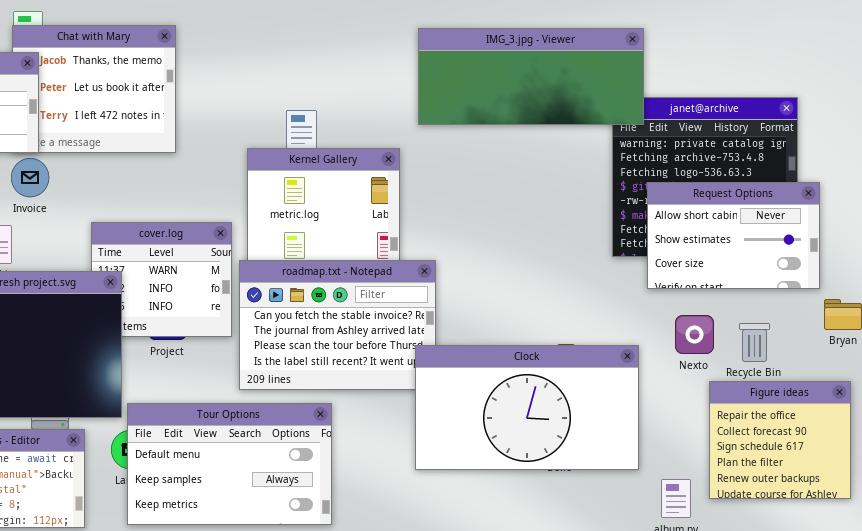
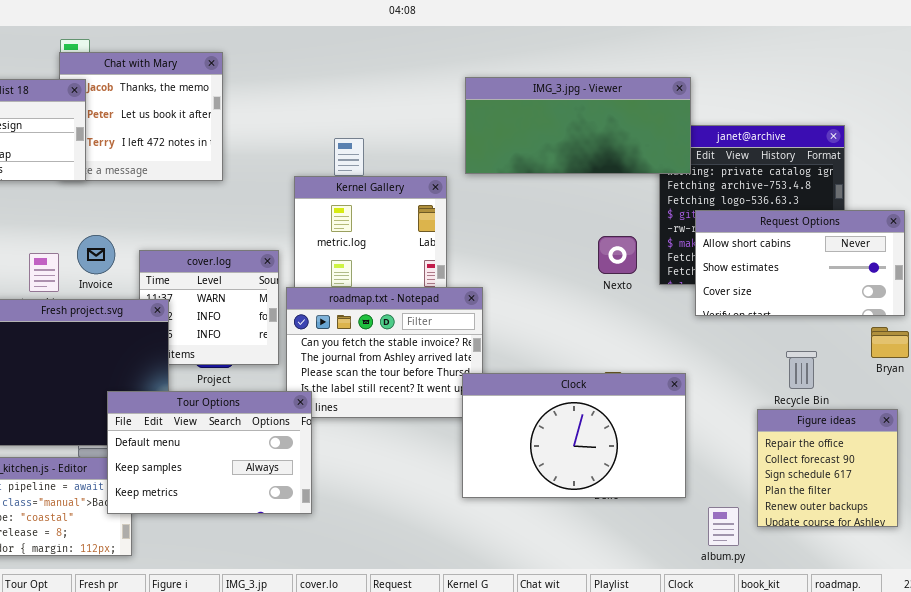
IMG_3.jpg - Viewer: [418,28,644,125] -> [465,77,691,174], moved
Invoice: [11,158,49,197] -> [77,235,115,274], moved
Request Options: [647,182,820,289] -> [695,210,905,316], resized
Nexto: [675,315,714,354] -> [598,236,637,274], moved
Tour Options: [127,403,332,525] -> [107,391,312,514], moved

